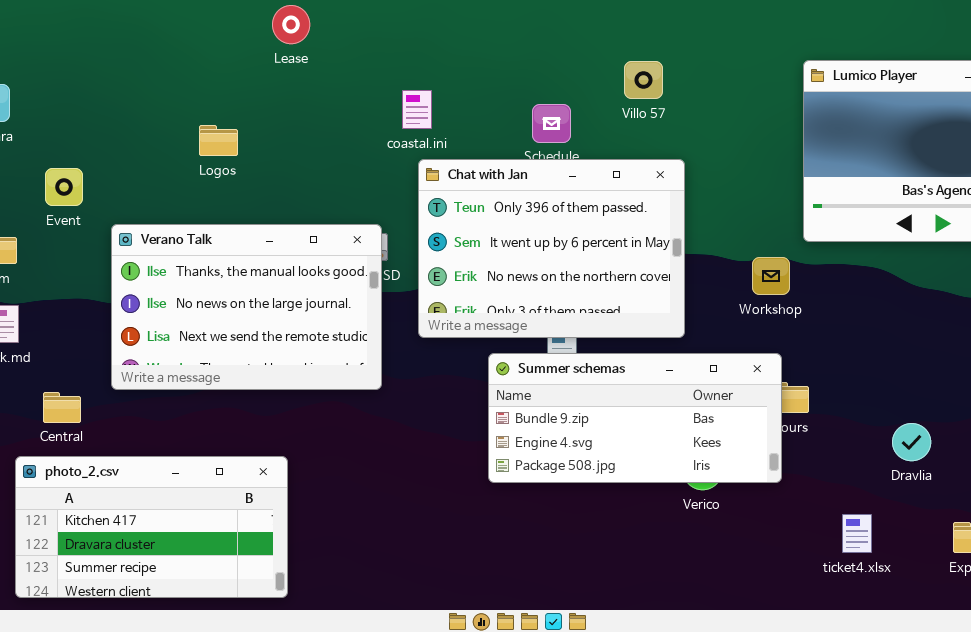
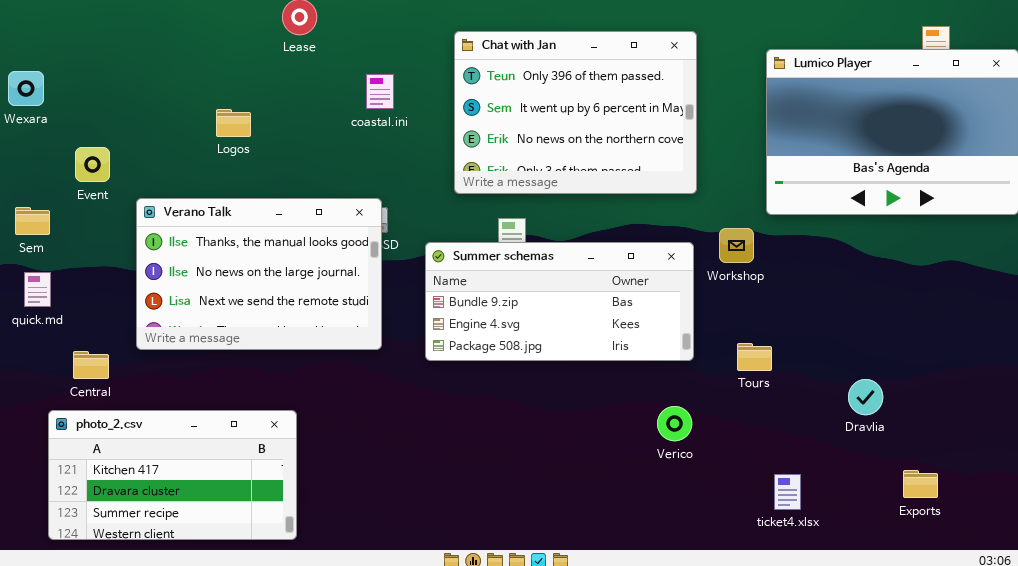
coastal.ini: [402,90,432,129] -> [366,74,394,109], moved
Chat with Jan: [418,159,685,338] -> [454,31,697,194], moved
Summer schemas: [488,353,782,483] -> [425,242,694,361], moved
ticket4.xlsx: [842,514,872,553] -> [774,474,801,510], moved

